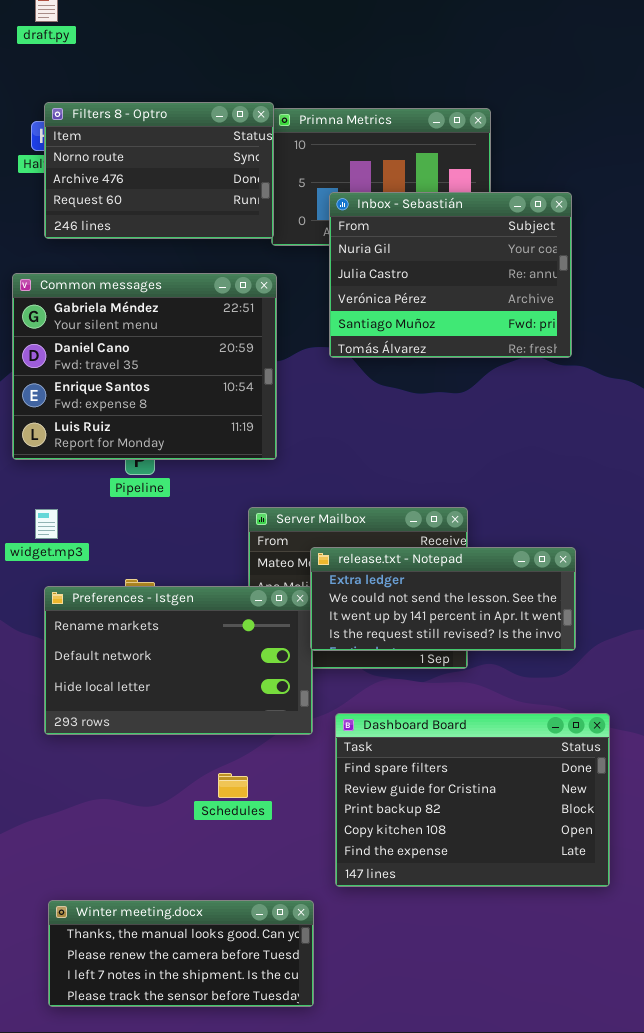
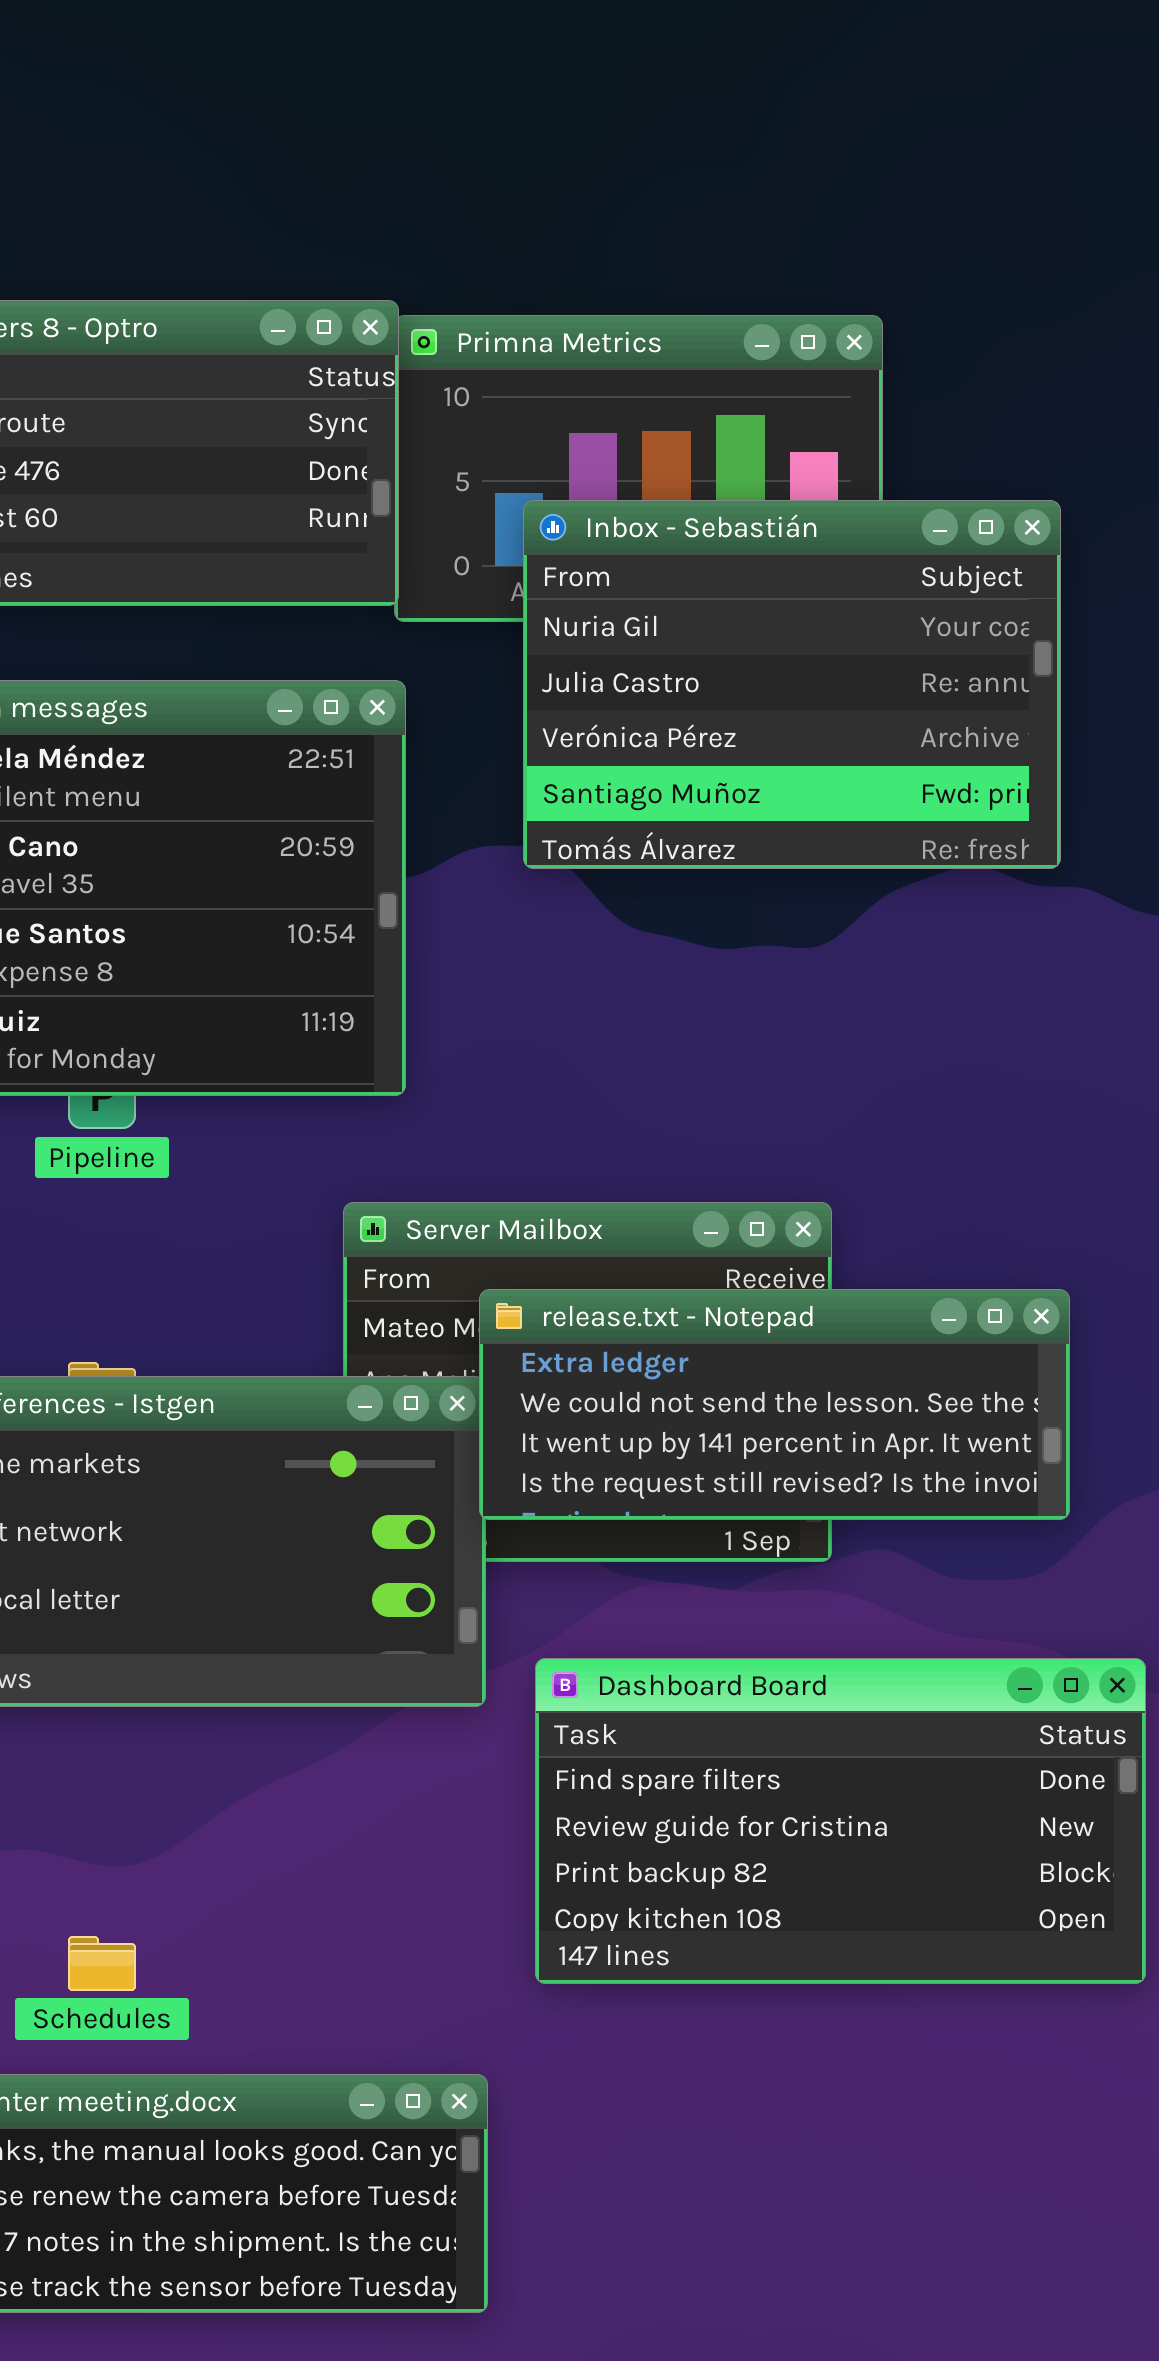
Dashboard Board: [335,713,610,887] -> [535,1658,1146,1984], resized
Schedules: [218,773,248,798] -> [68,1936,136,1991], moved

